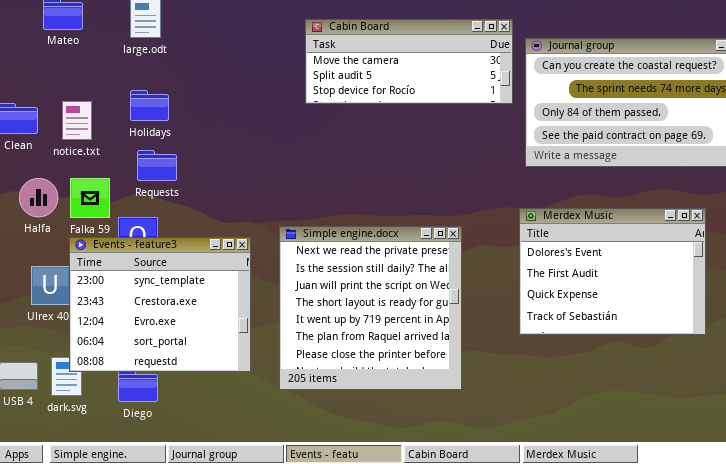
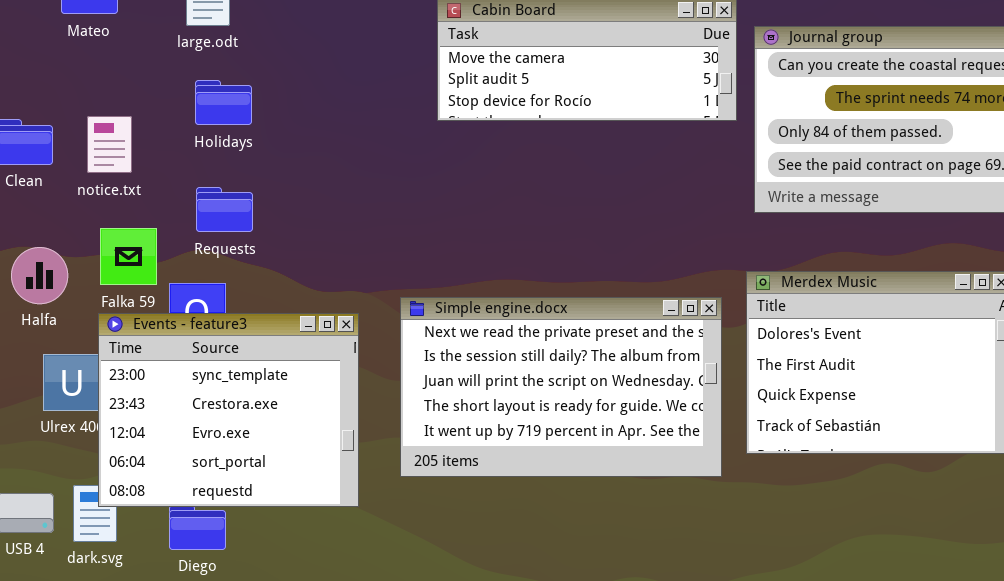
Holidays: [130,90,169,121] -> [195,80,252,125], moved
Halfa: [19,178,58,217] -> [11,247,68,304], moved
Simple engine.docx: [279,226,462,390] -> [400,297,722,477], resized

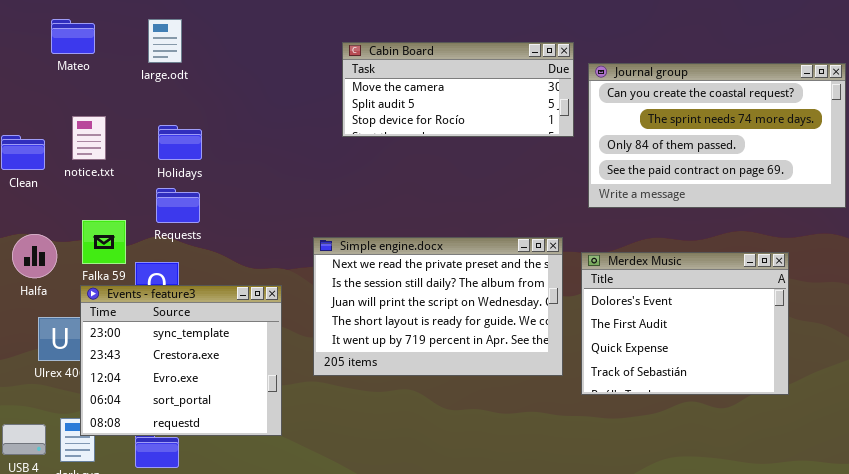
Holidays: [195,80,252,125] -> [158,125,202,160], moved
notice.txt: [87,116,132,173] -> [72,116,106,160], moved
Simple engine.docx: [400,297,722,477] -> [313,237,563,376], moved

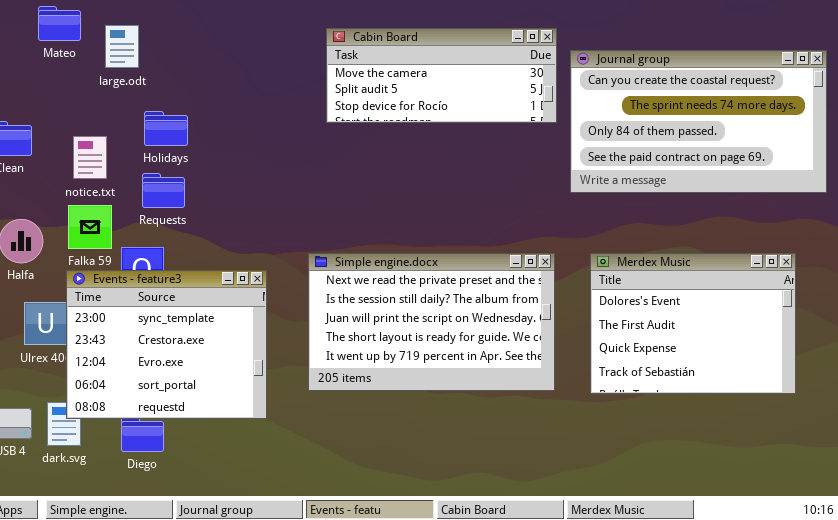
large.odt: [148,19,182,63] -> [105,25,139,68], moved
notice.txt: [72,116,106,160] -> [73,136,107,179], moved
Simple engine.docx: [313,237,563,376] -> [308,253,555,391], moved
Merdex Music: [581,252,789,395] -> [590,253,796,394], moved

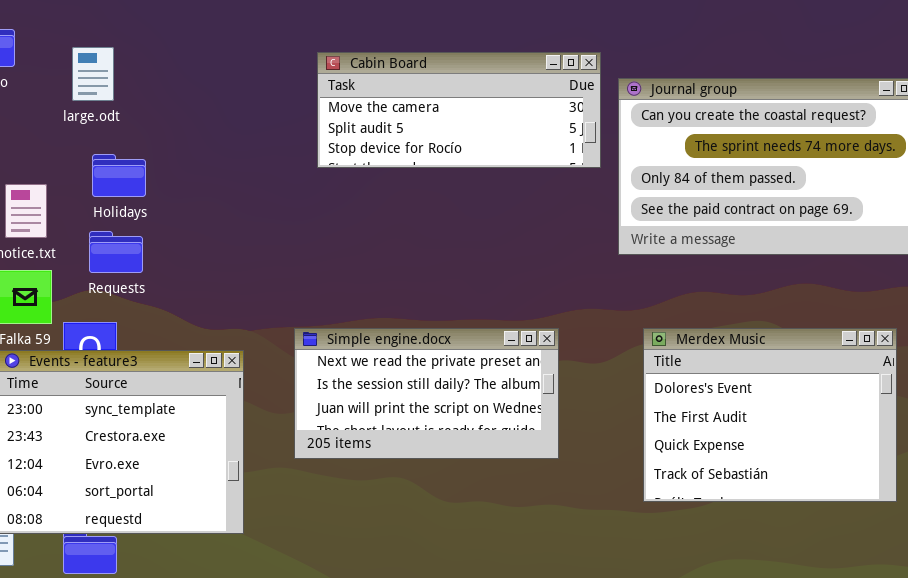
large.odt: [105,25,139,68] -> [72,47,114,101], moved
Simple engine.docx: [308,253,555,391] -> [294,328,559,459], resized

